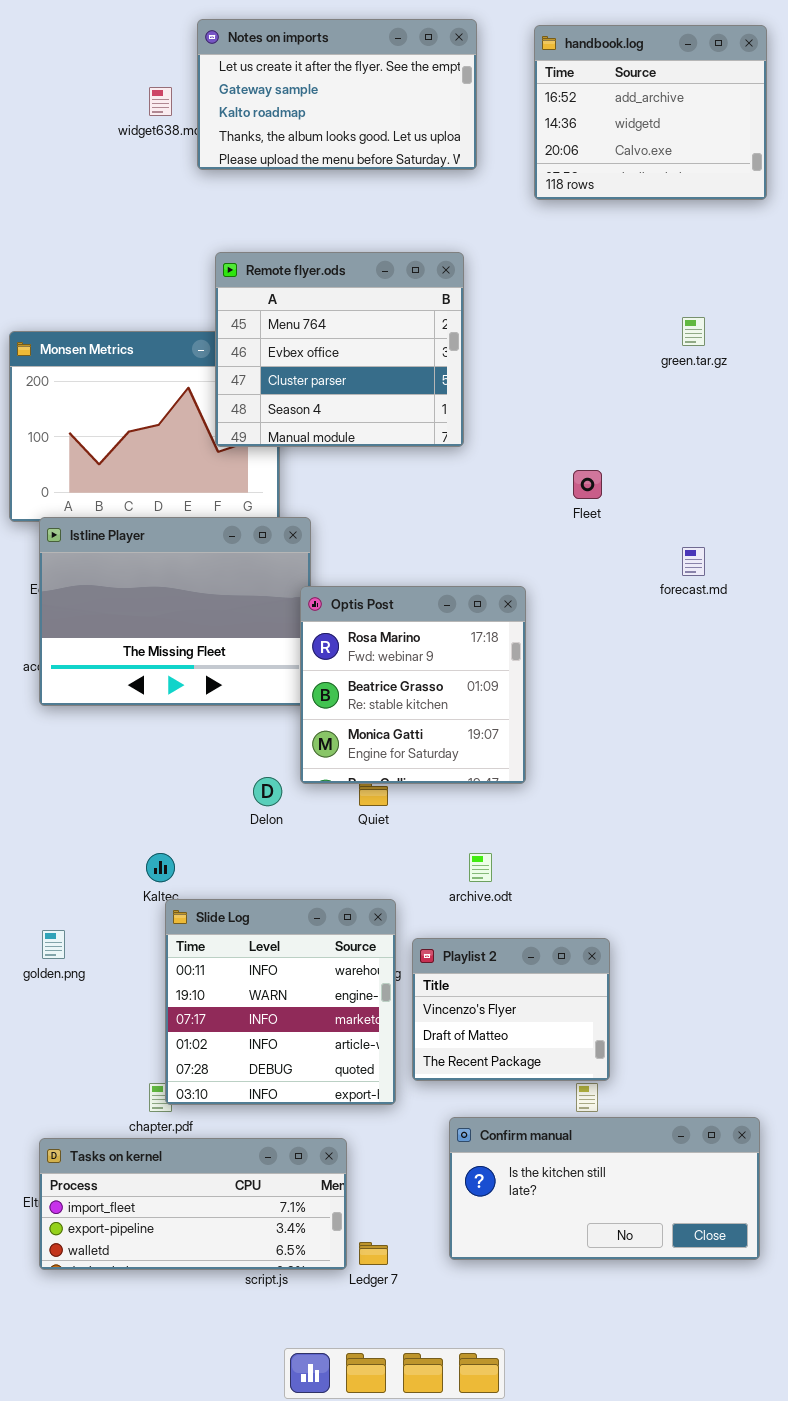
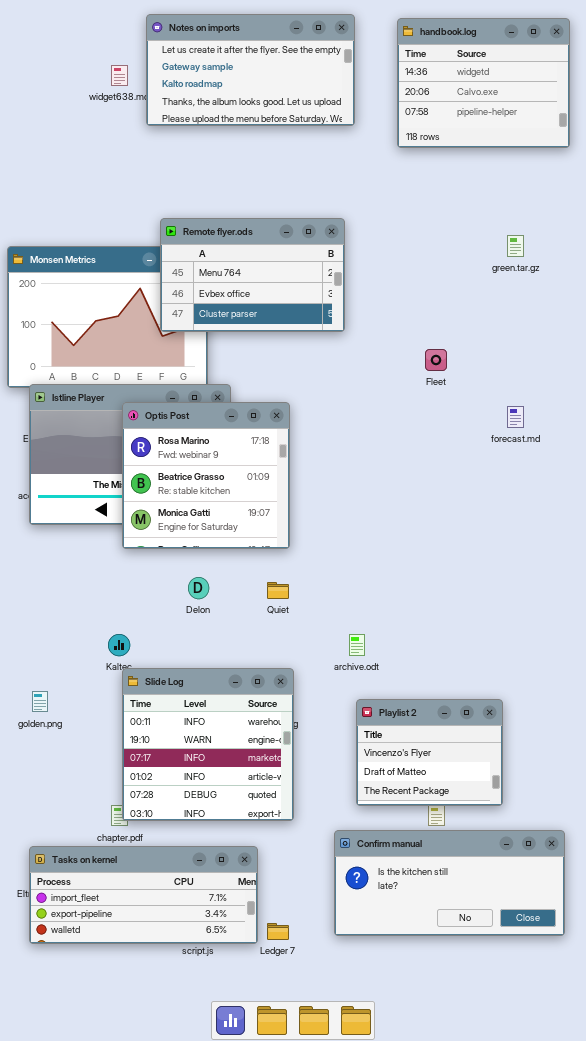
handbook.log: [534,25,767,200] -> [397,18,570,148], scrolled down 1 row
Remote flyer.ods: [215,252,464,447] -> [160,218,345,332], resized
Optis Post: [300,586,526,784] -> [122,402,290,549], moved
Playlist 2: [412,938,610,1081] -> [356,699,503,806], moved

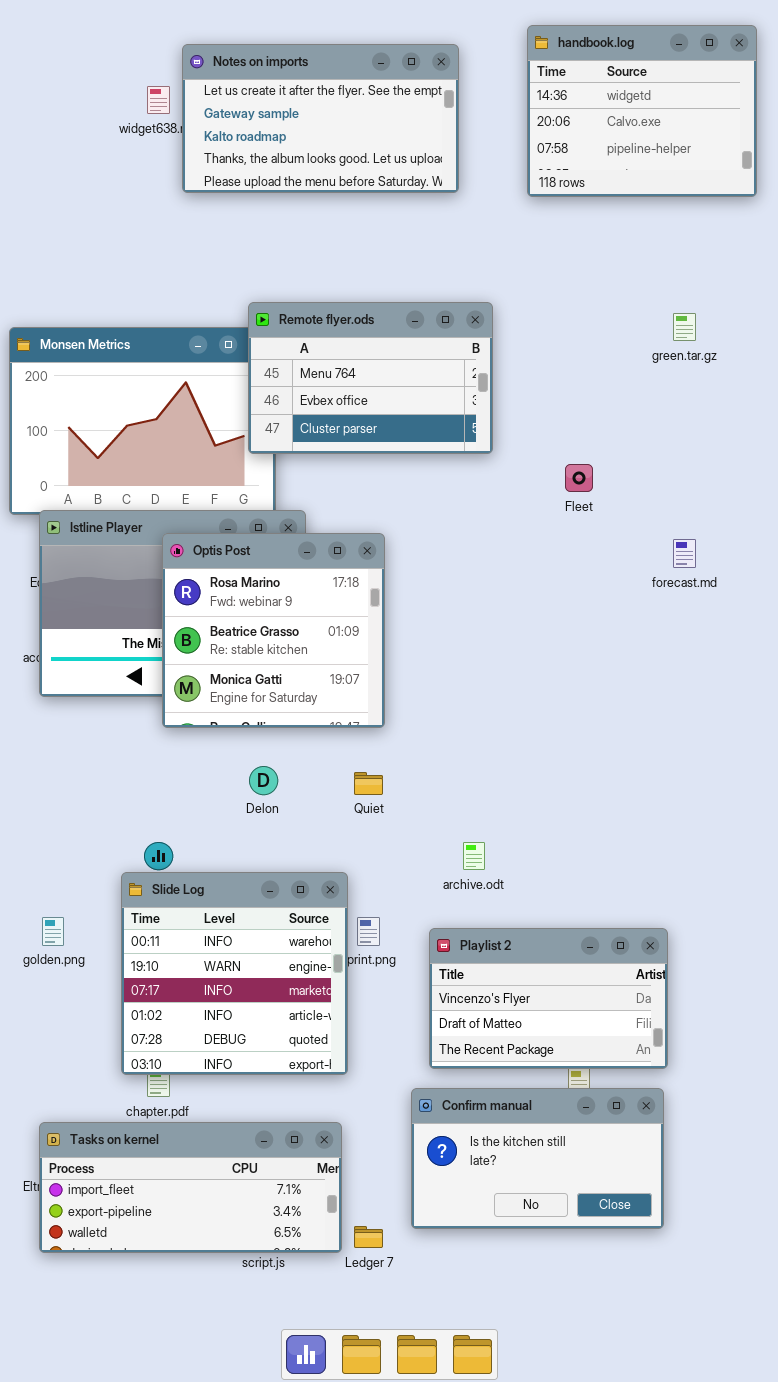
Notes on imports: [146,14,355,126] -> [182,44,459,193], moved
Remote flyer.ods: [160,218,345,332] -> [248,302,493,454], moved
Slide Log: [122,668,294,821] -> [121,872,348,1075], moved
Playlist 2: [356,699,503,806] -> [429,928,668,1069], resized
Confirm manual: [334,830,565,936] -> [411,1088,664,1229], moved, resized

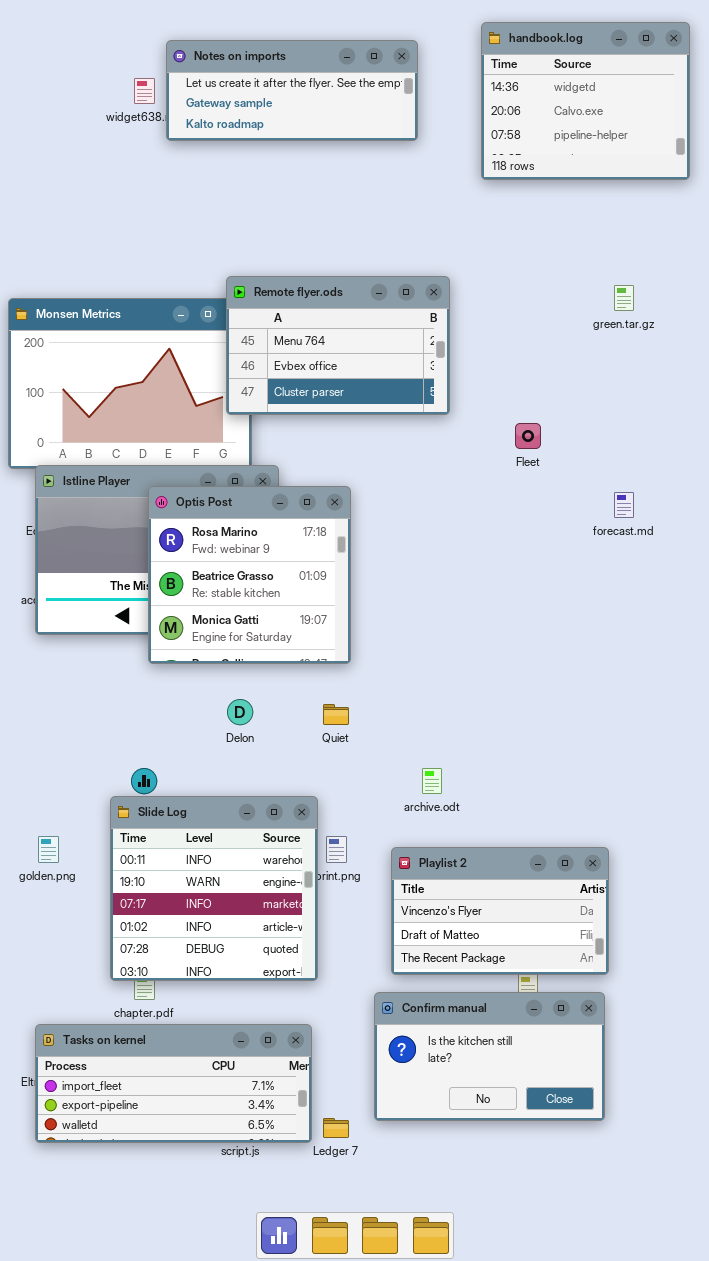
Notes on imports: [182,44,459,193] -> [166,40,418,141], resized

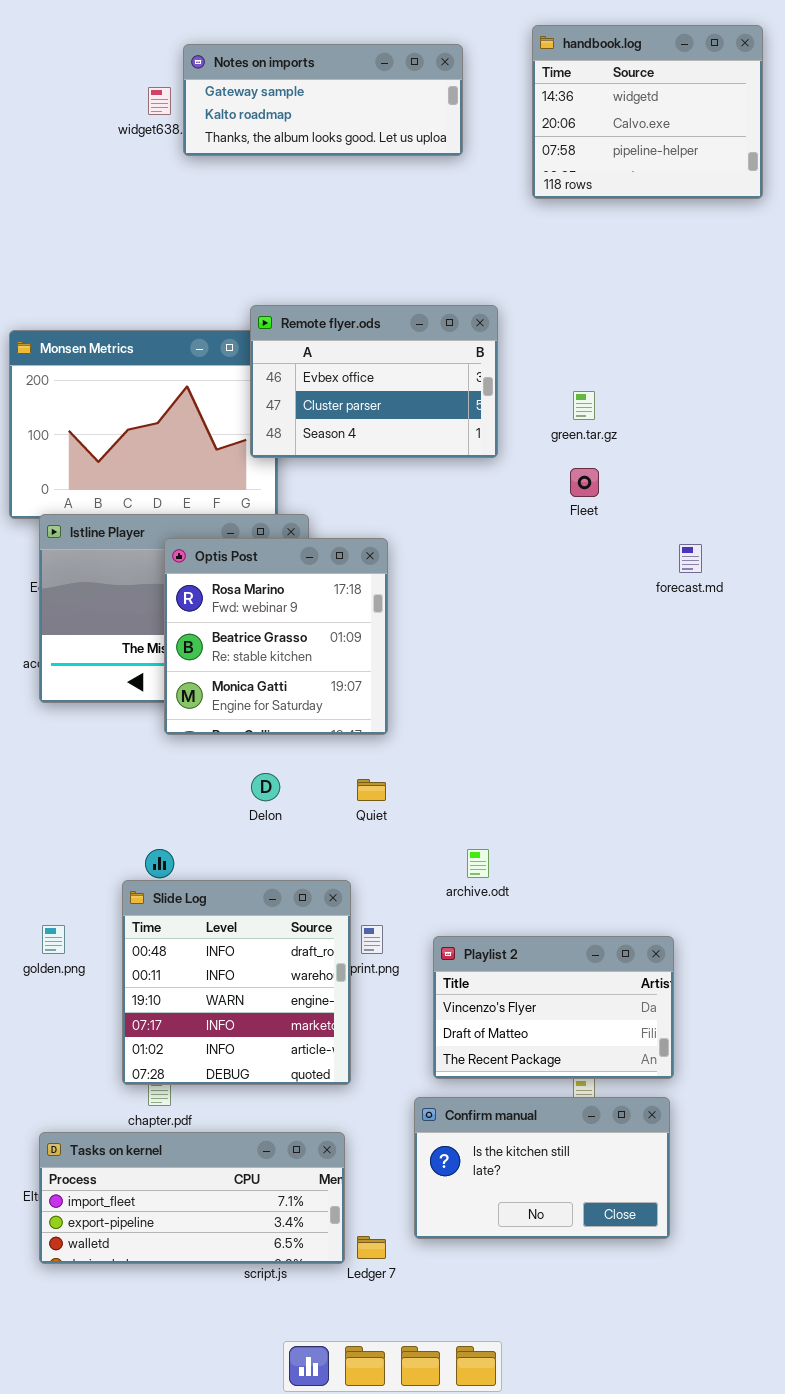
Notes on imports: [166,40,418,141] -> [183,44,463,156], scrolled down 1 row
Remote flyer.ods: [226,276,450,415] -> [250,305,498,458], scrolled down 1 row
green.tar.gz: [614,285,634,311] -> [573,391,595,420], moved
Slide Log: [110,796,318,981] -> [122,880,351,1085], scrolled up 1 row

